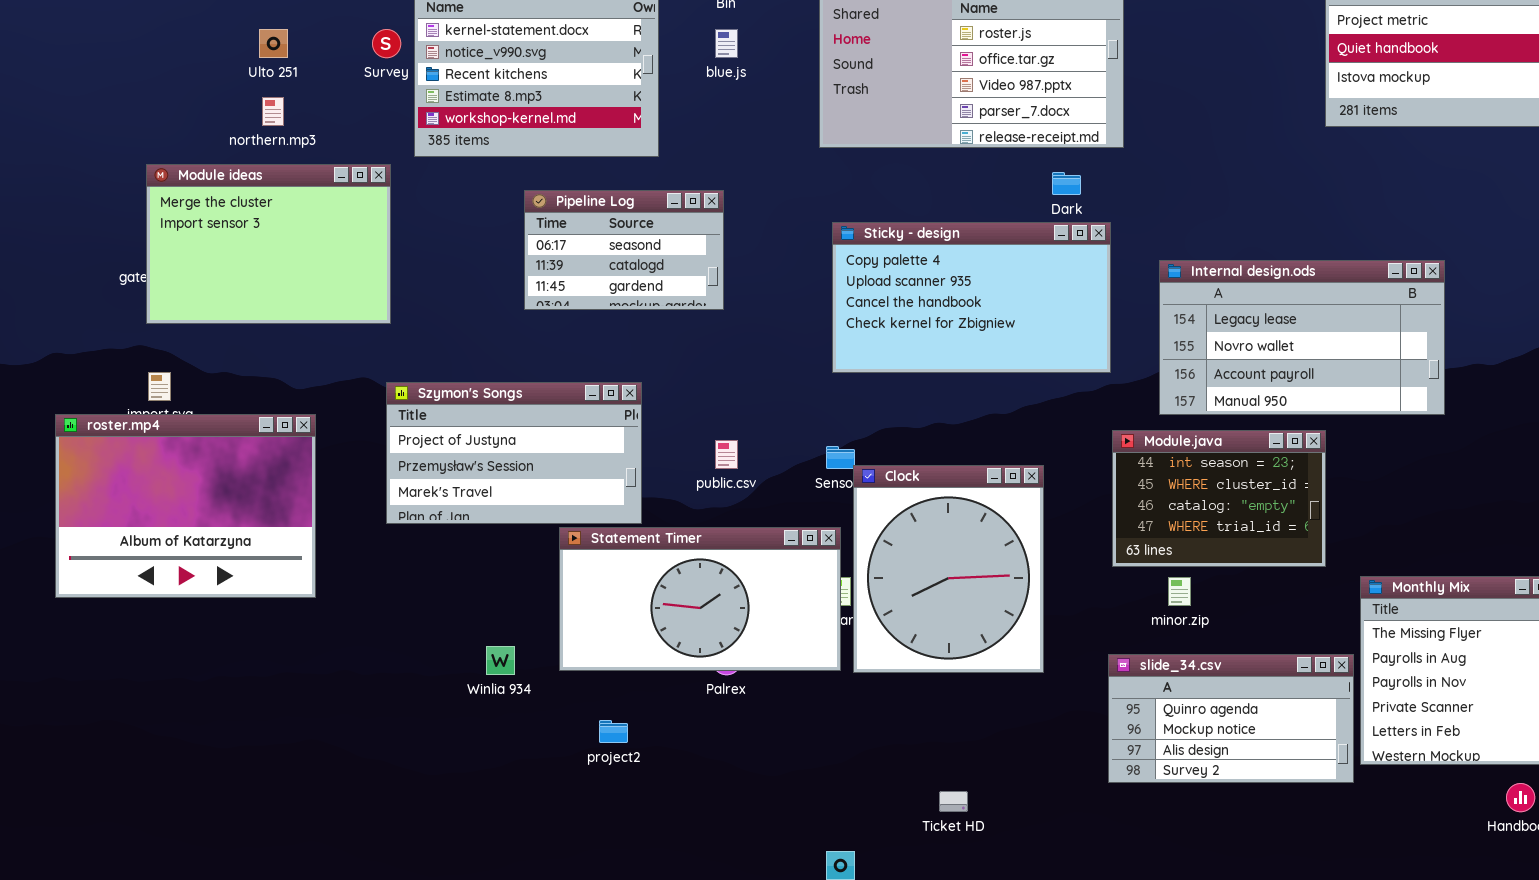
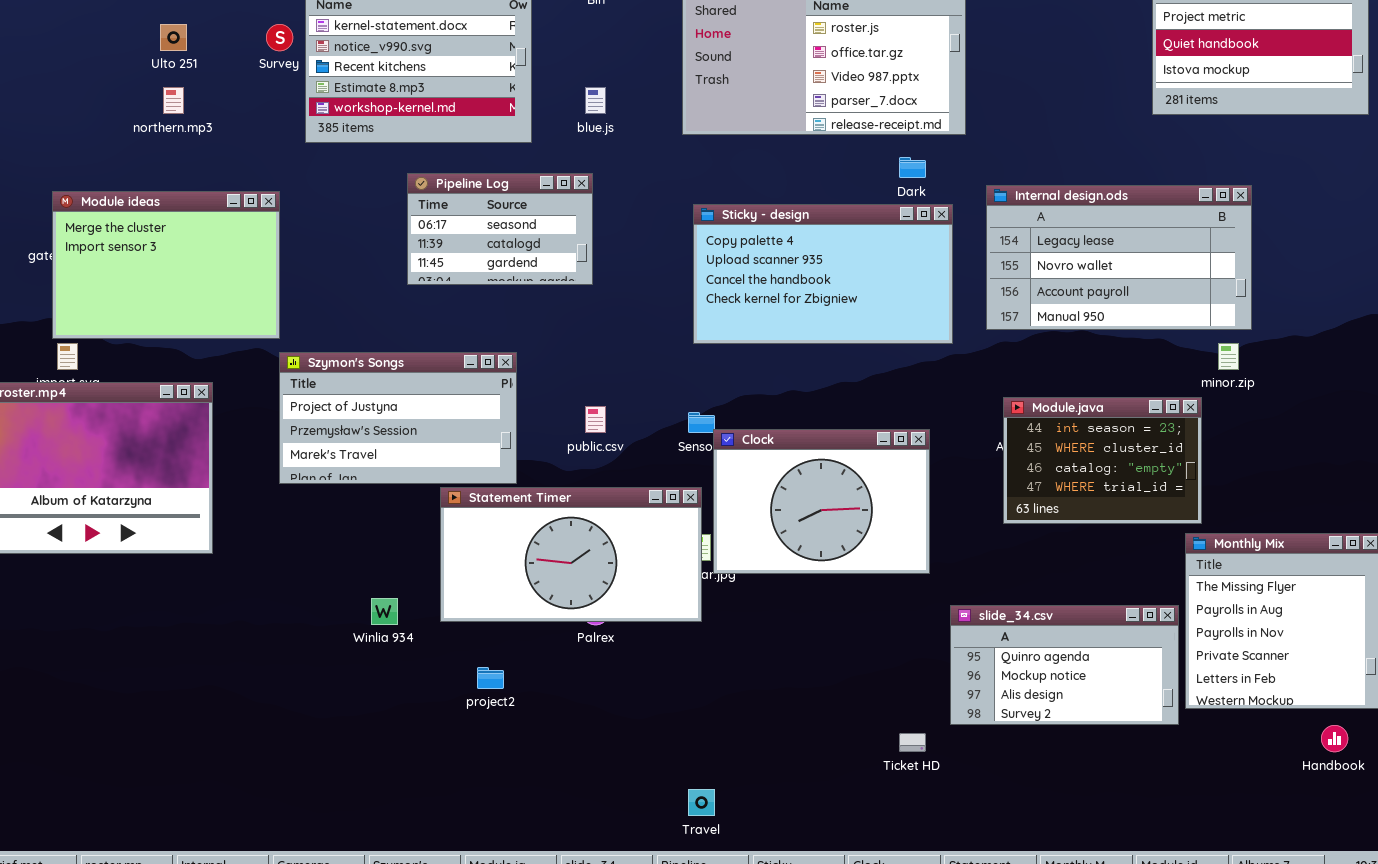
blue.js: [715,29,738,58] -> [585,87,606,114], moved
Module ideas: [146,164,391,324] -> [52,191,280,339], moved
Internal design.ods: [1159,260,1445,415] -> [986,185,1252,330], moved
Module.java: [1112,430,1326,567] -> [1003,397,1202,524], moved
Clock: [853,465,1044,673] -> [713,429,930,574], resized
minor.zip: [1168,577,1191,606] -> [1218,343,1239,370], moved
Ticket HD: [939,791,968,812] -> [899,733,926,752], moved

